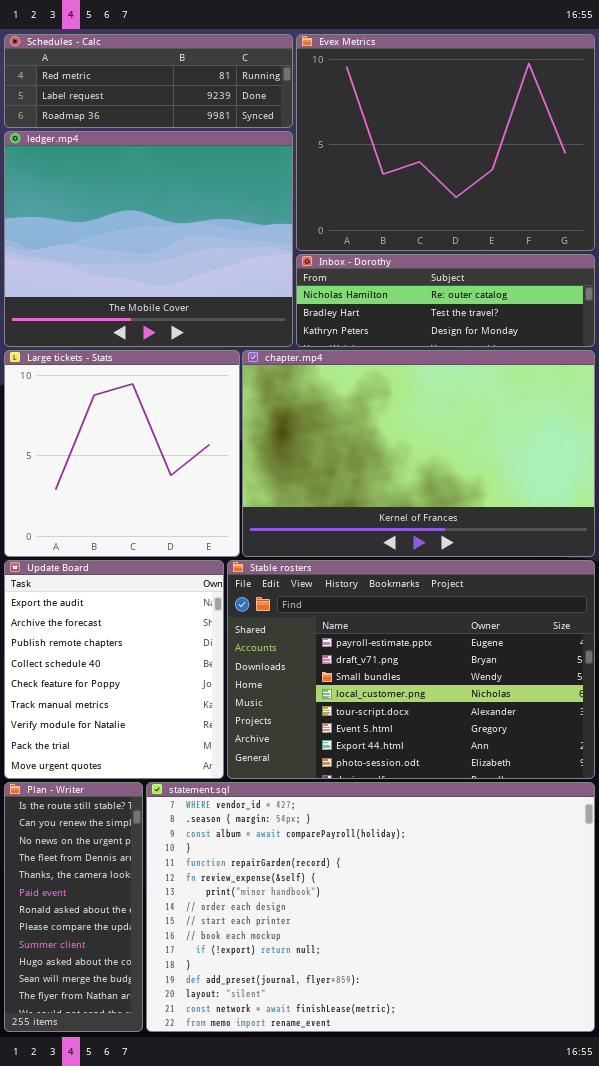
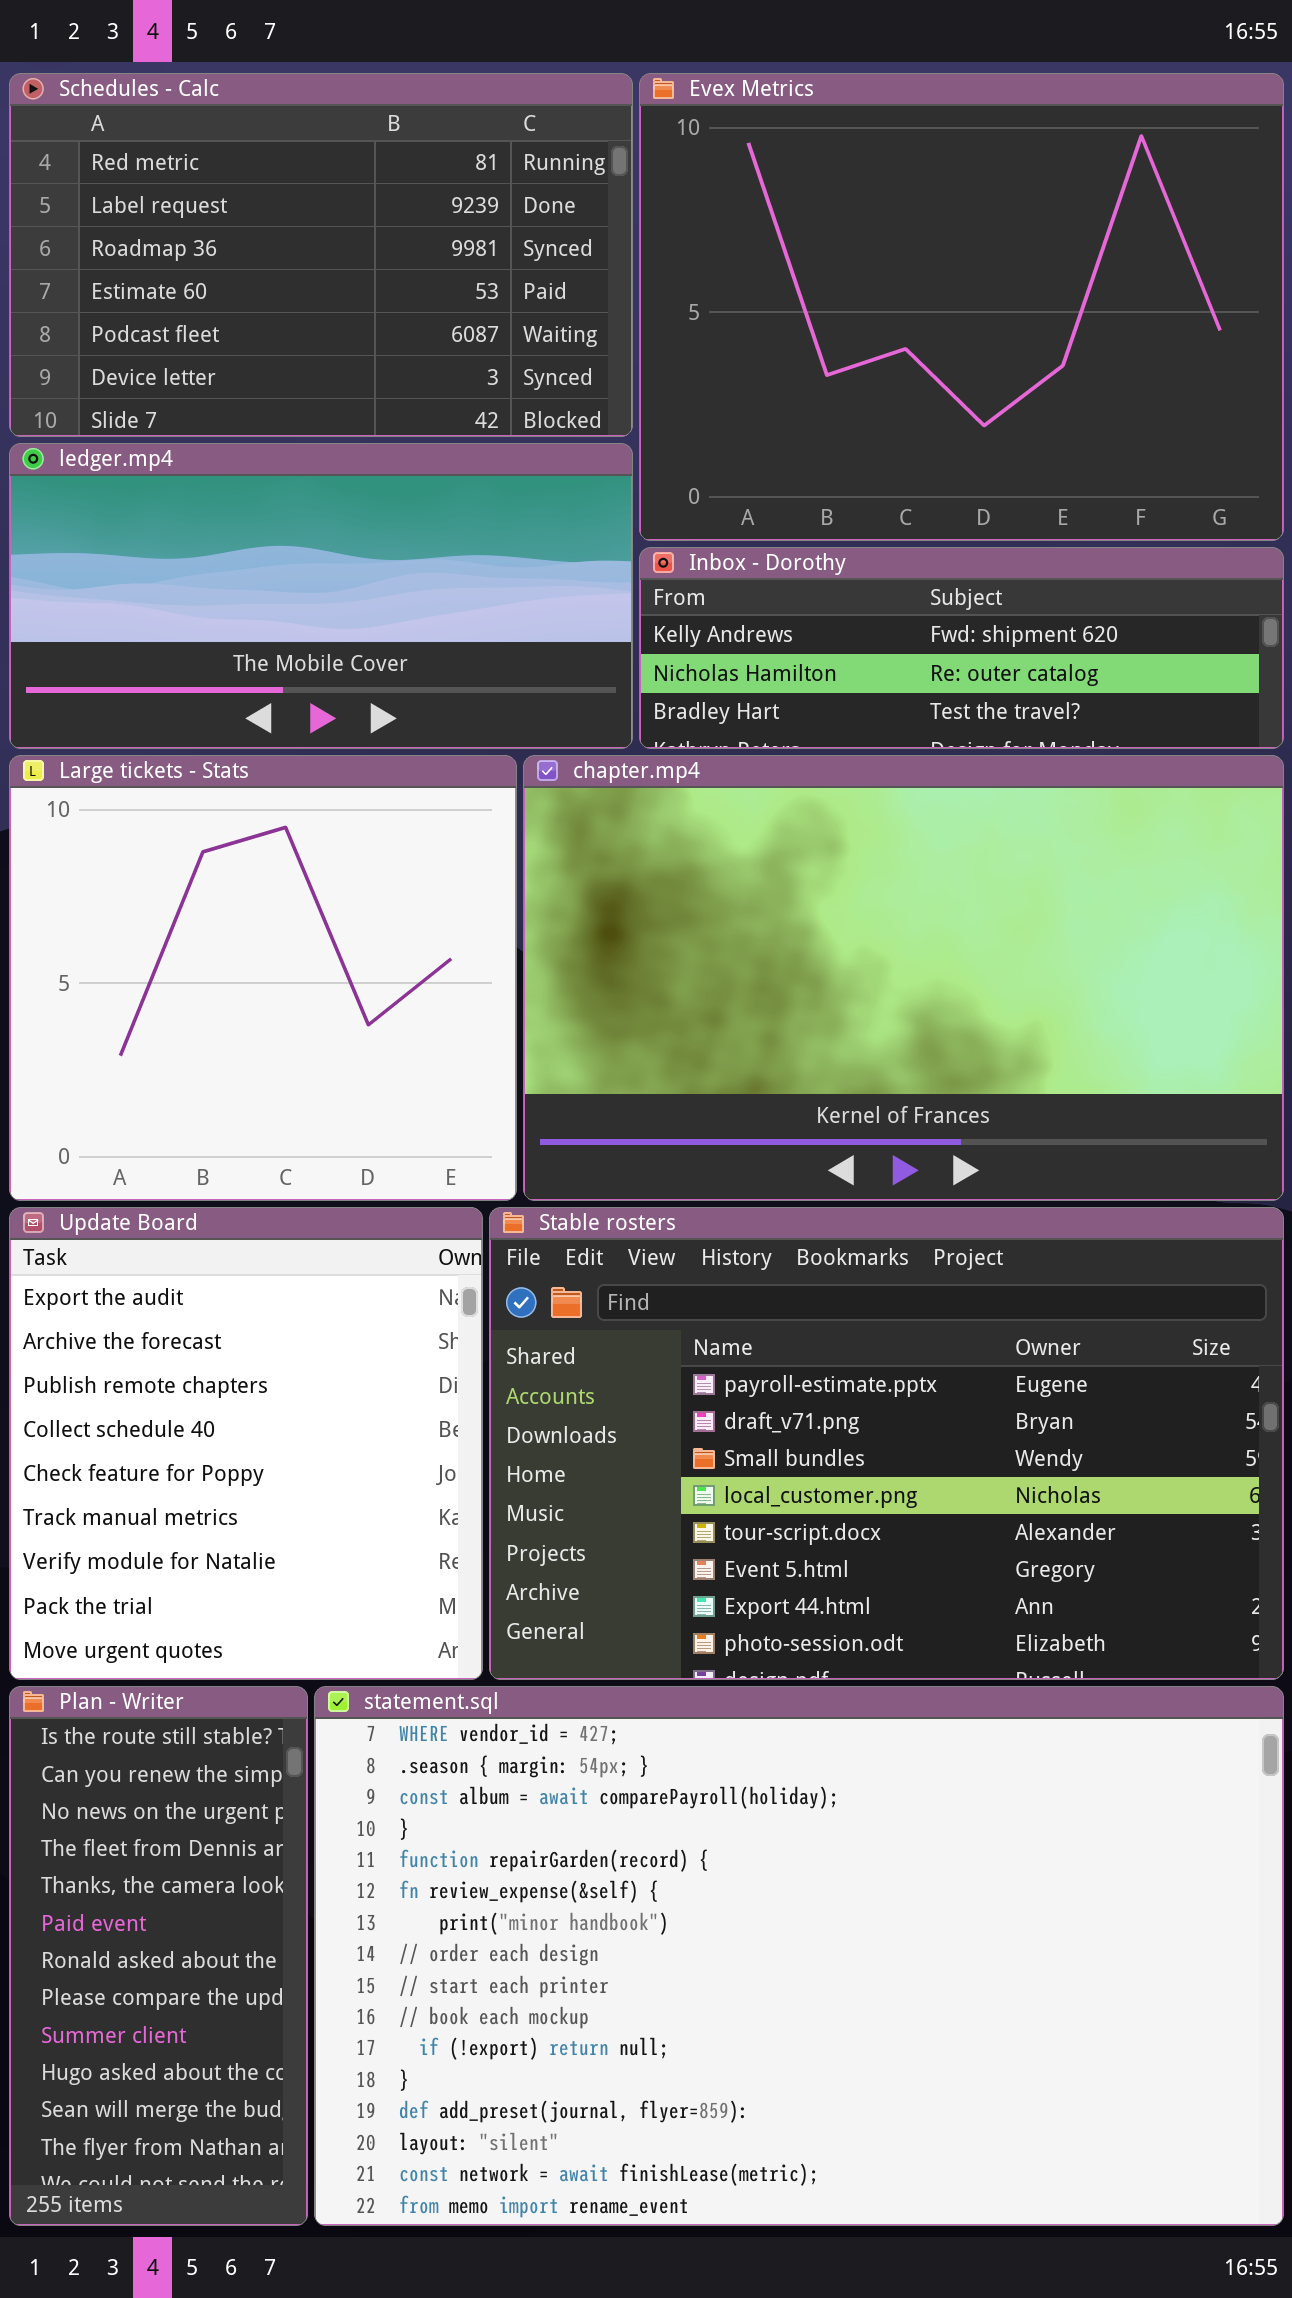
Schedules - Calc: [4,34,293,128] -> [9,73,633,437], resized
ledger.mp4: [4,131,293,347] -> [9,443,633,749], resized
Inbox - Dorothy: [296,254,595,347] -> [639,547,1284,749], scrolled up 1 row

